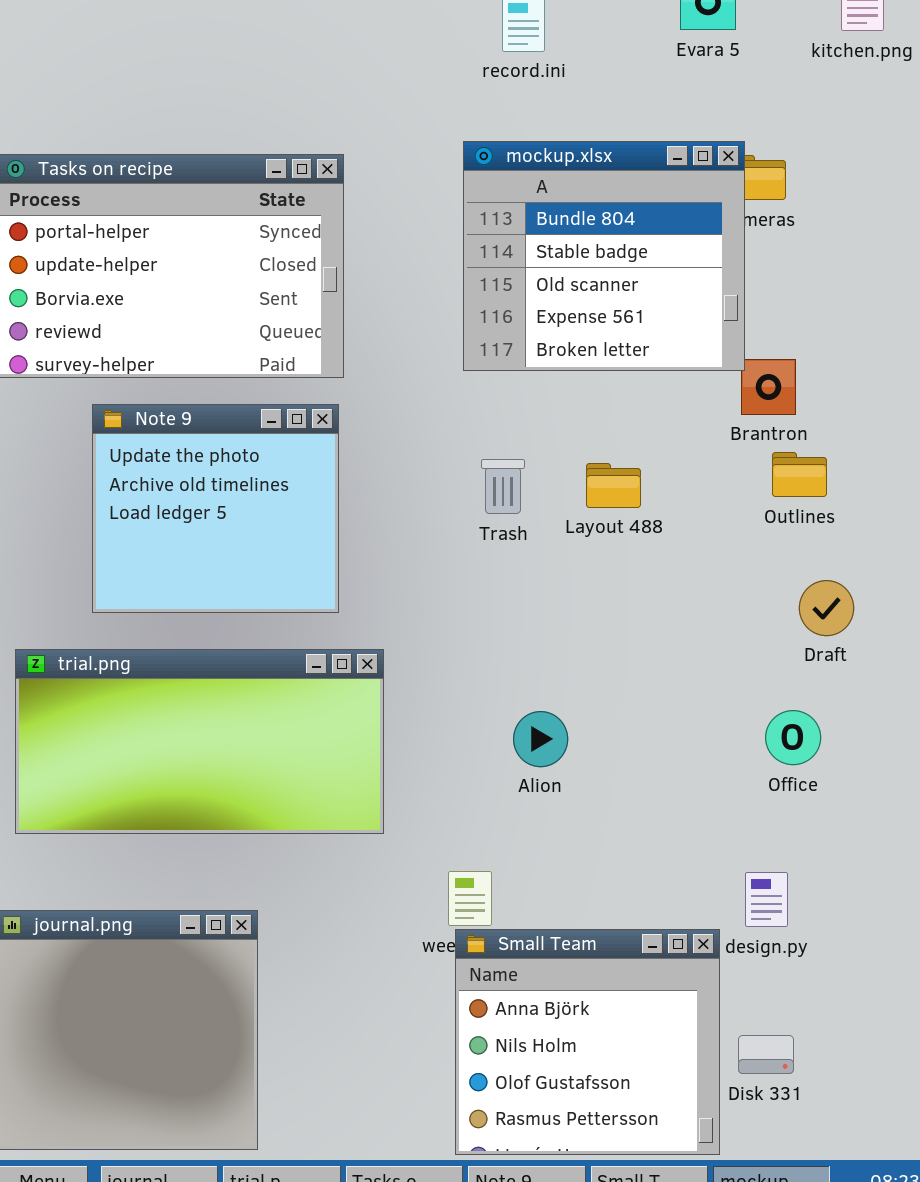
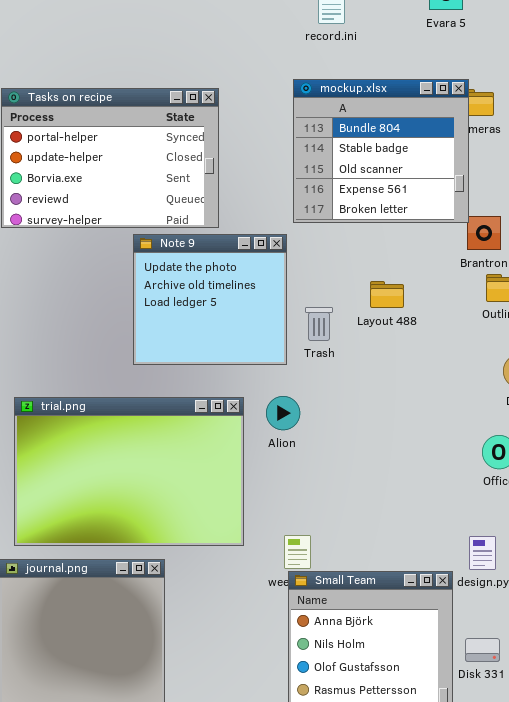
Note 9: [92,404,339,613] -> [133,234,287,365], moved
Trash: [481,459,525,514] -> [305,307,333,341], moved
trial.png: [15,649,384,834] -> [14,397,244,546], resized
Alion: [513,711,568,767] -> [266,396,300,430], moved

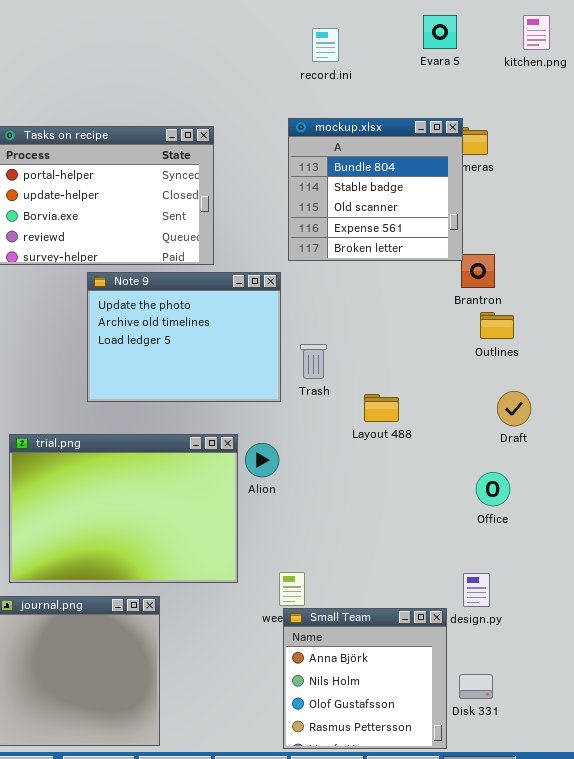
Note 9: [133,234,287,365] -> [87,272,281,402], resized
Layout 488: [370,281,404,308] -> [364,394,399,422], moved
Alion: [266,396,300,430] -> [245,443,279,477], moved

